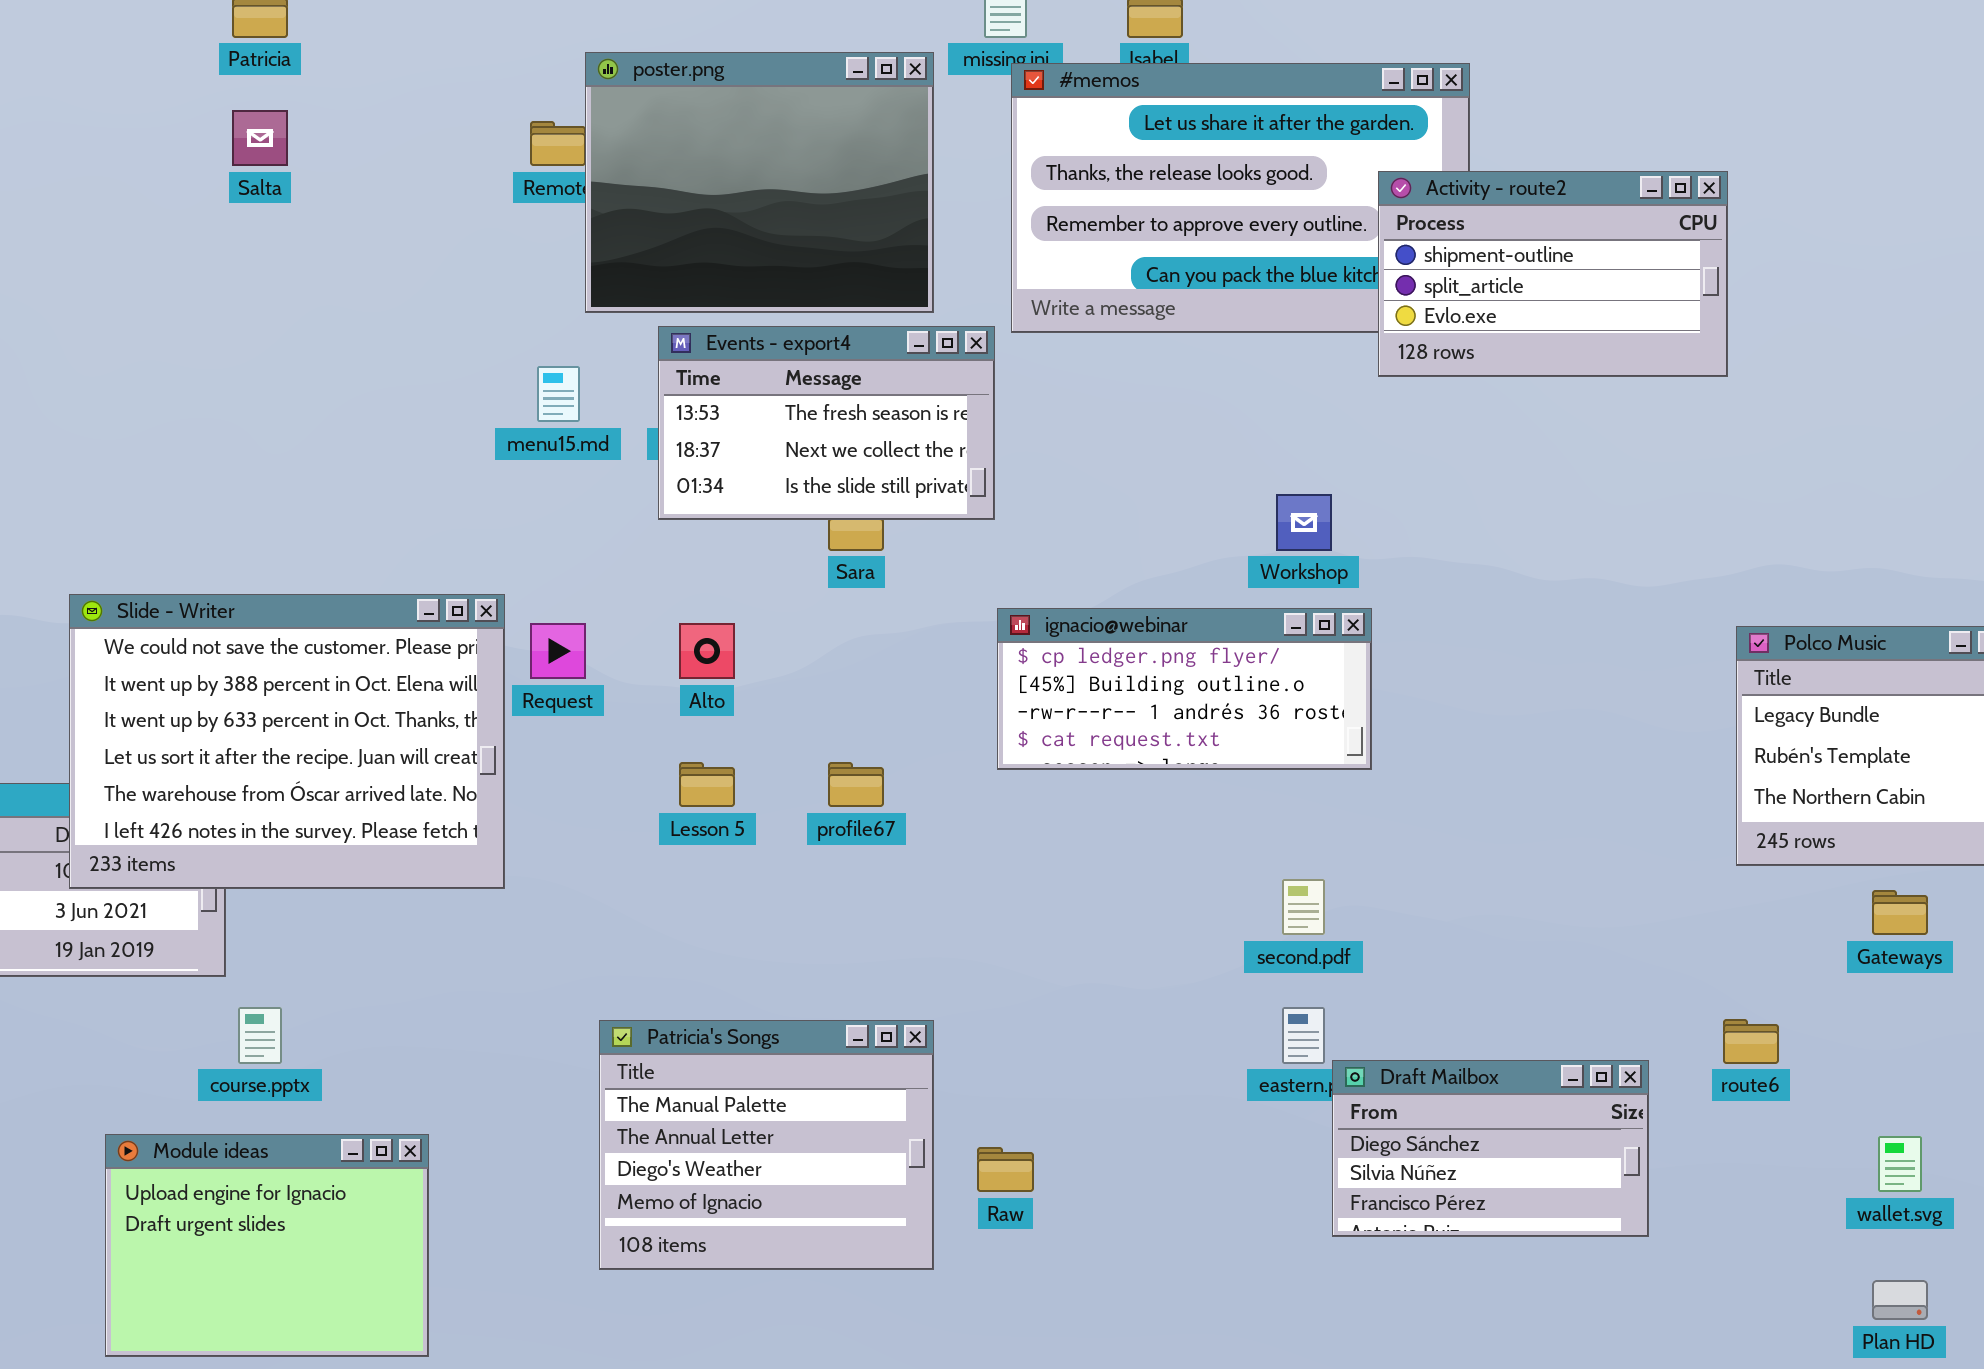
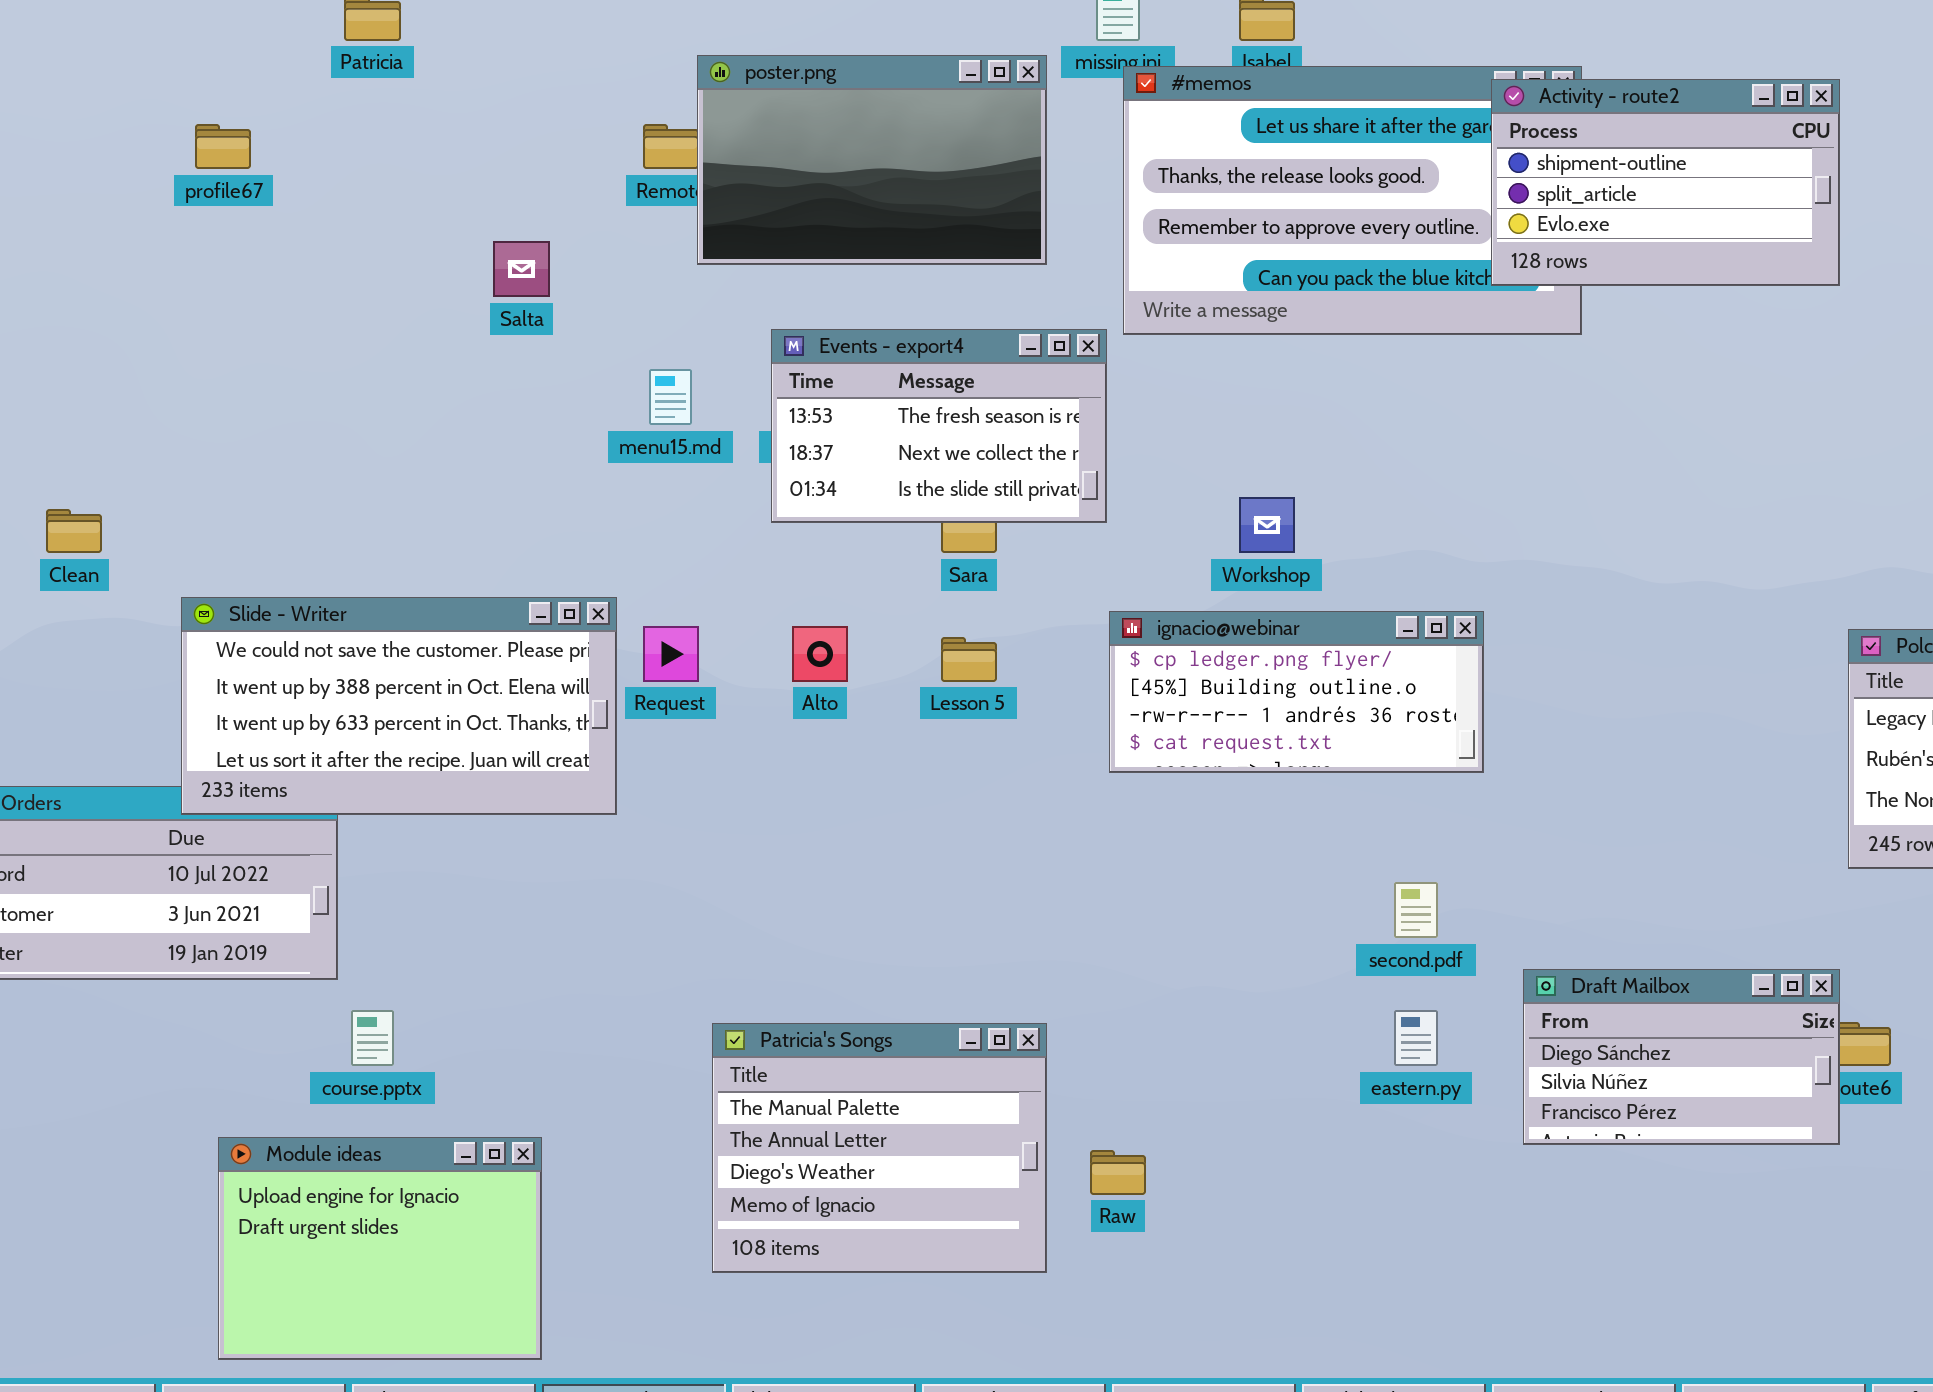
poster.png: [585,52,934,313] -> [697,55,1047,265], resized
Salta: [232,110,288,166] -> [493,241,550,297], moved
Activity - route2: [1378,171,1728,377] -> [1491,79,1840,286], moved
Workshop: [1276,494,1332,551] -> [1239,497,1295,553], moved
Slide - Writer: [69,594,505,889] -> [181,597,617,815], resized
Lesson 5: [679,762,735,807] -> [941,637,997,682], moved
profile67: [828,762,884,807] -> [195,124,251,169], moved
Draft Mailbox: [1332,1060,1649,1237] -> [1523,969,1840,1145], moved

